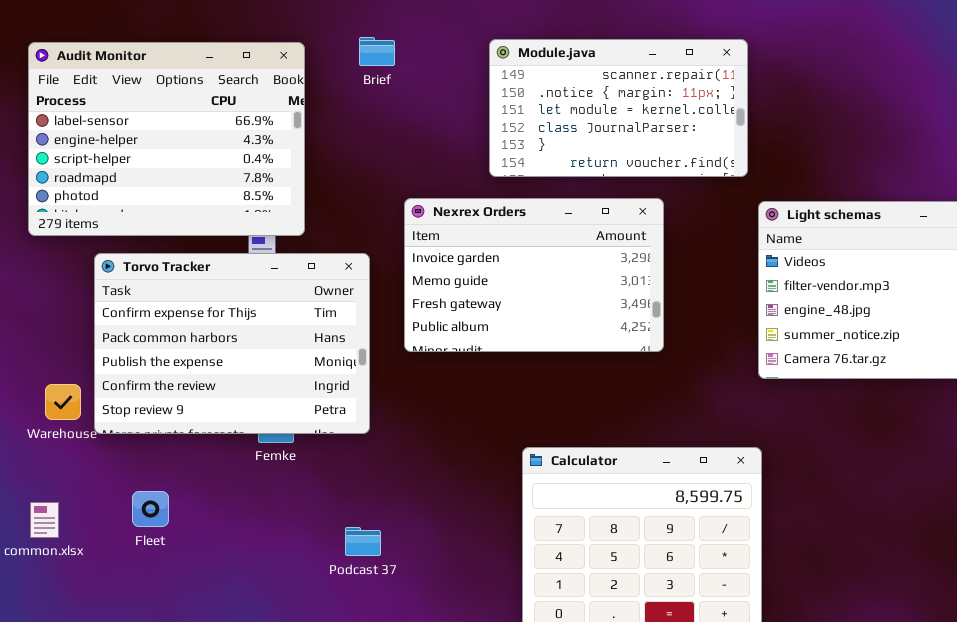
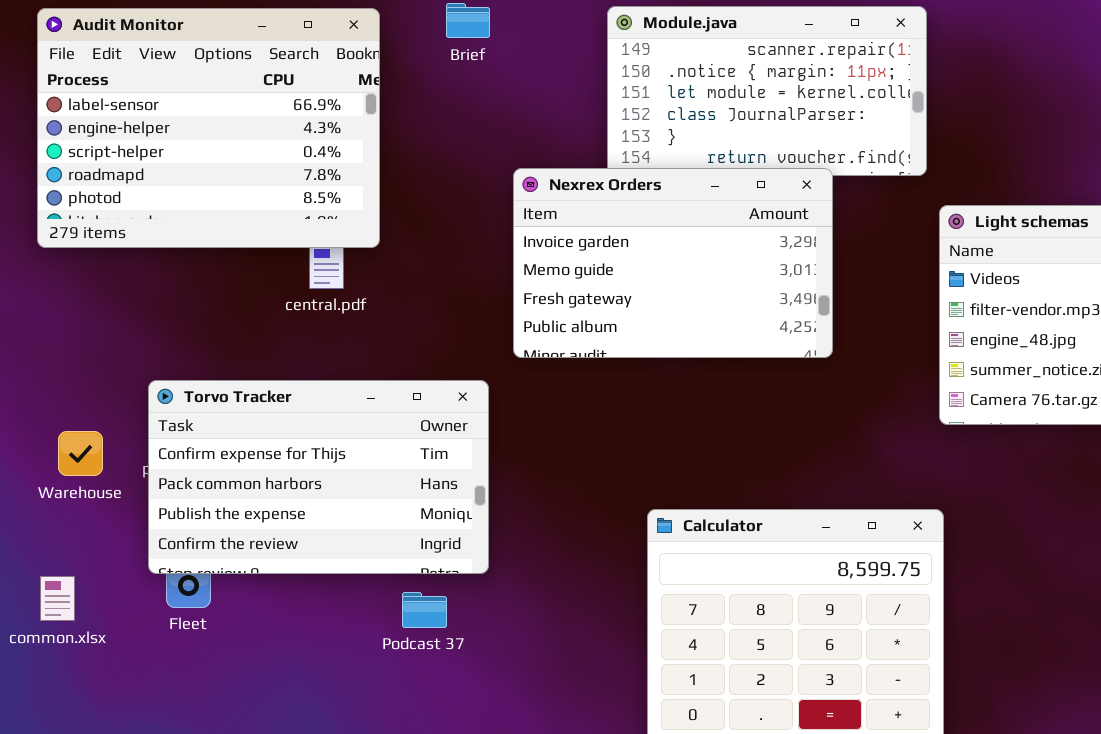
Nexrex Orders: [404,198,664,352] -> [513,168,833,358], moved
Torvo Tracker: [94,253,370,434] -> [148,380,489,574], moved, resized
Podcast 37: [345,527,381,556] -> [402,592,447,628], moved

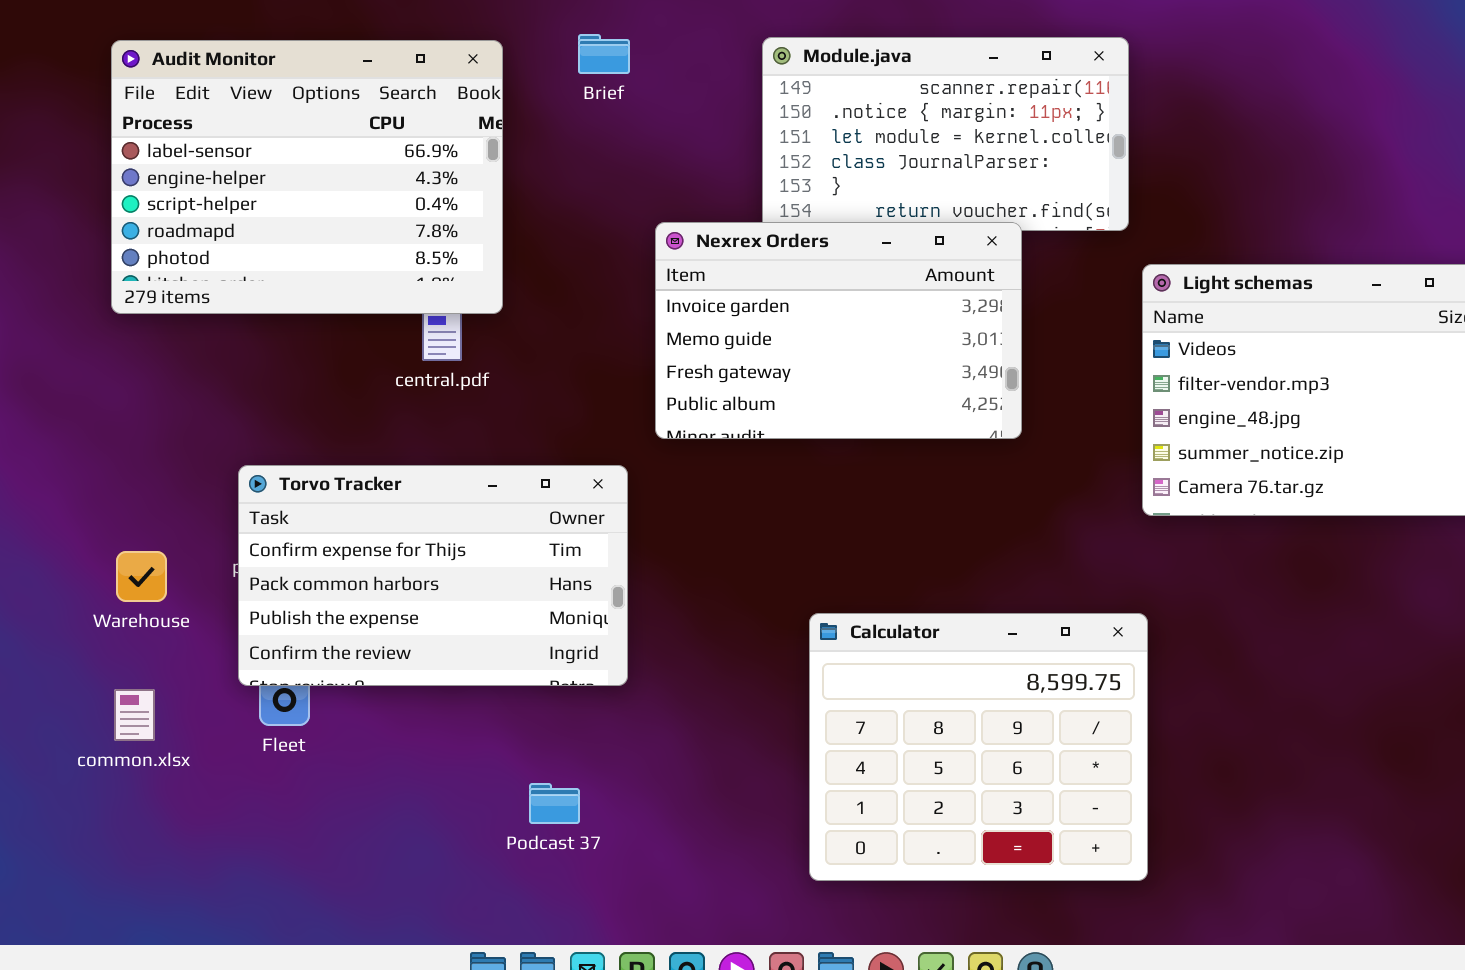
Warehouse: [58,431,103,476] -> [116,551,167,602], moved
Podcast 37: [402,592,447,628] -> [529,783,580,824], moved

